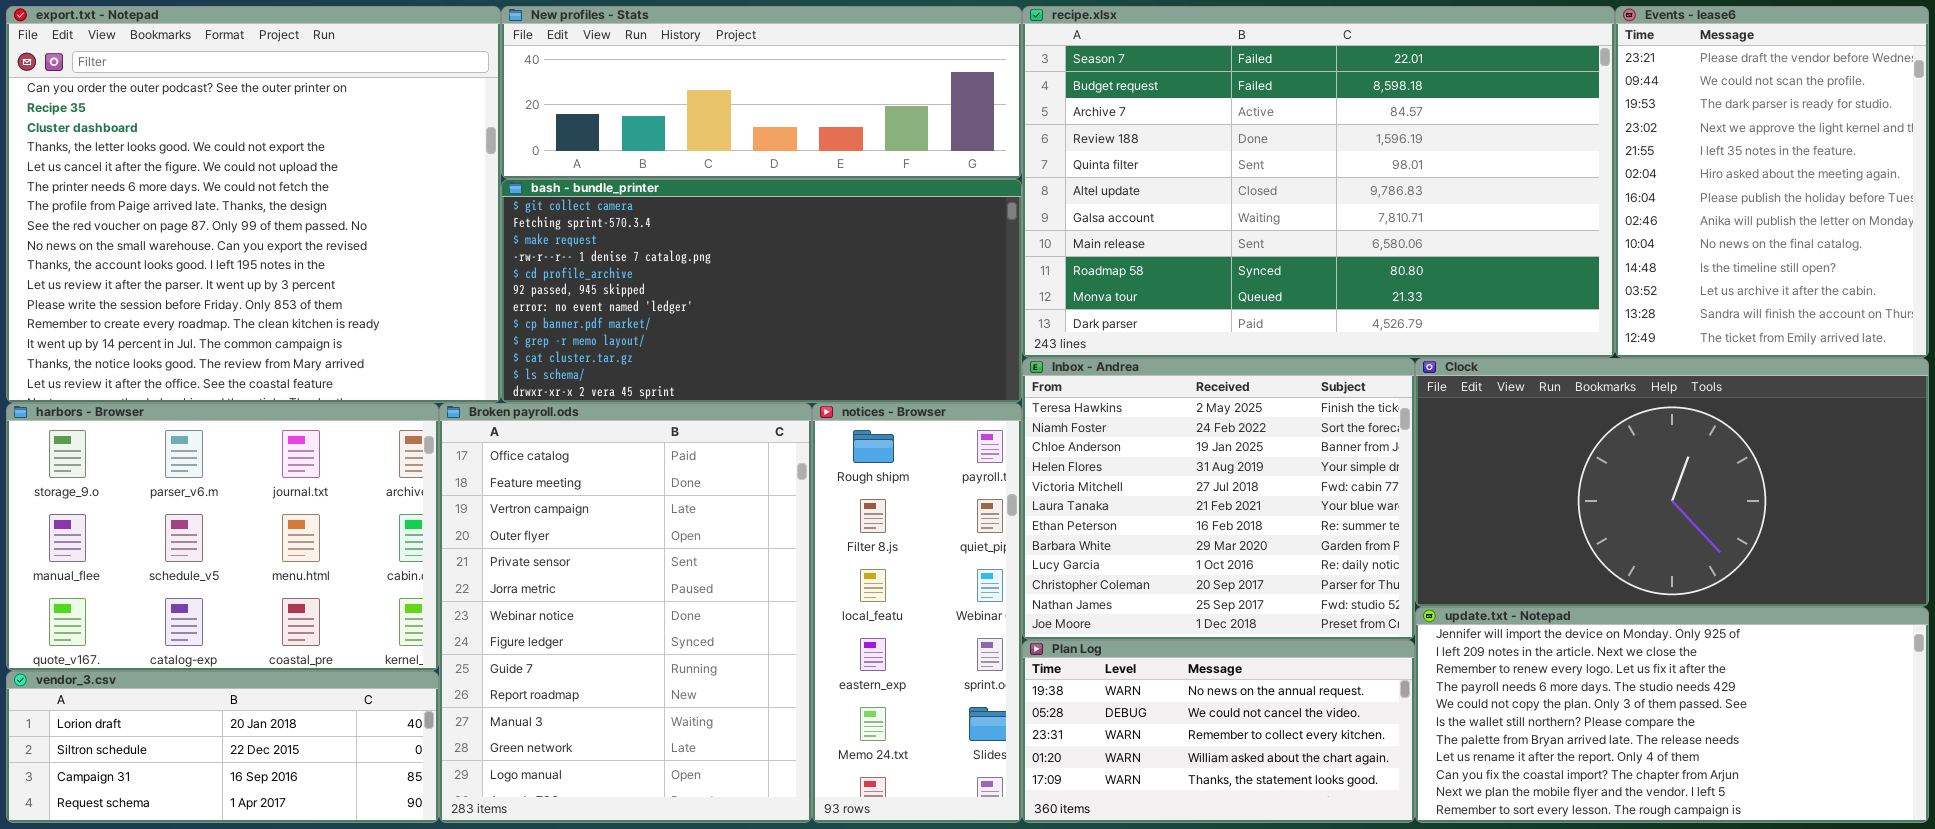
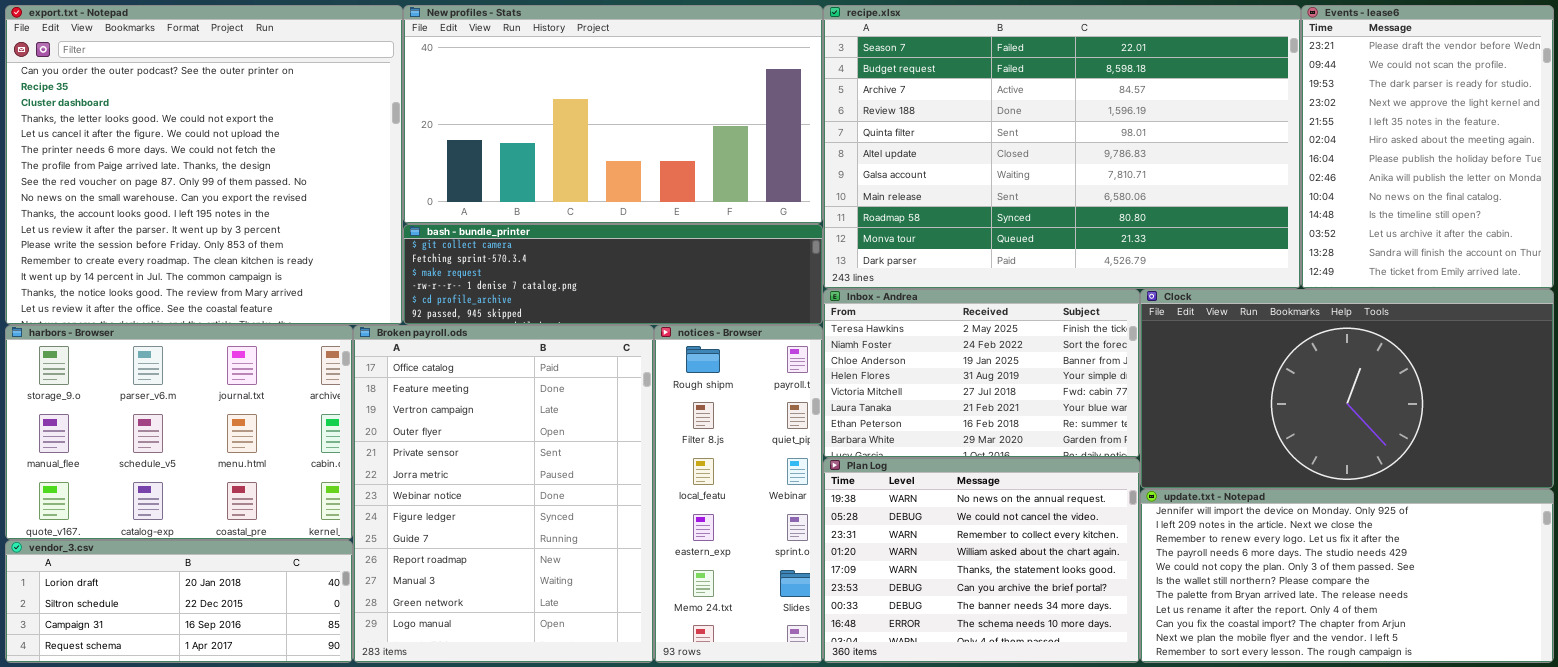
New profiles - Stats: [501,6,1022,179] -> [403,5,823,224], resized
bash - bundle_printer: [501,179,1022,403] -> [403,224,823,325], resized
Inbox - Andrea: [1022,358,1415,640] -> [823,289,1140,458], resized
Plan Log: [1022,640,1415,823] -> [823,458,1140,663], resized

